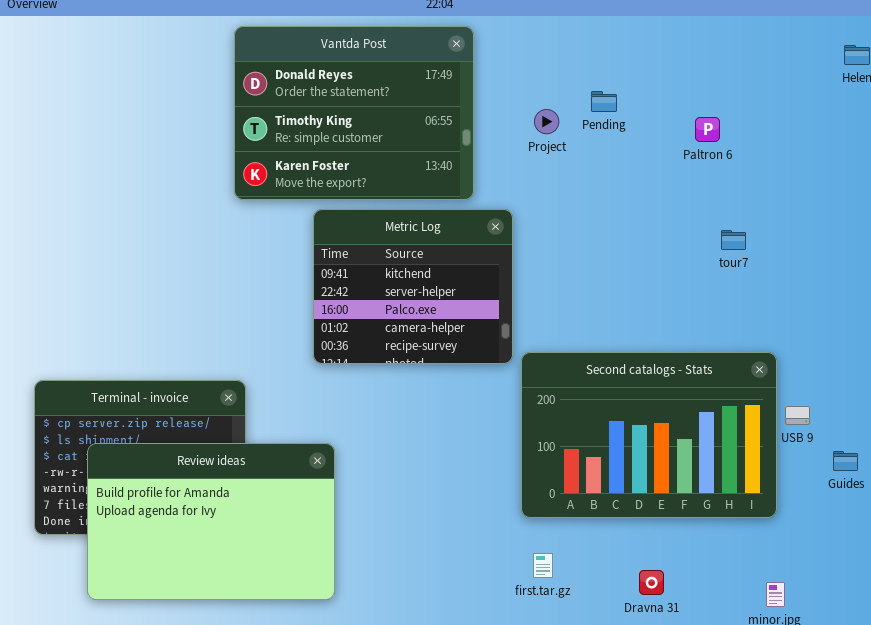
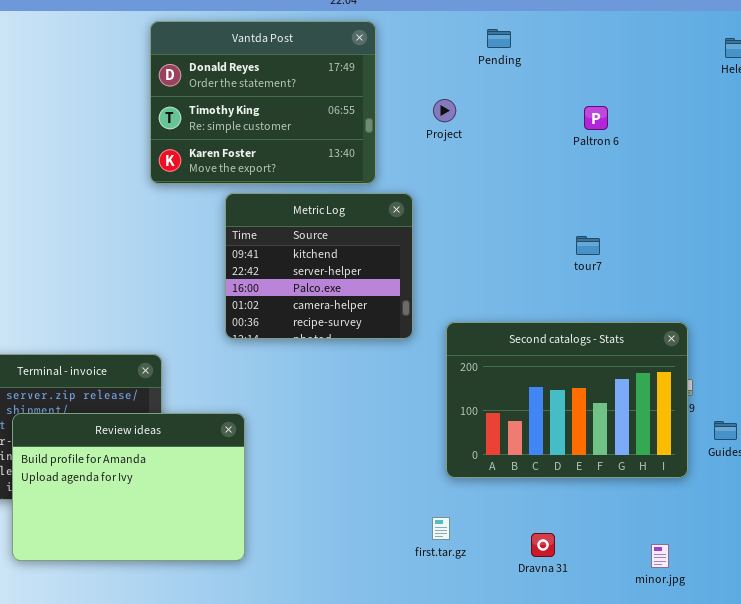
Pending: [591,91,617,112] -> [487,29,511,48], moved
tour7: [721,230,746,250] -> [576,236,600,255], moved
Second catalogs - Stats: [521,352,777,518] -> [446,322,688,478], moved

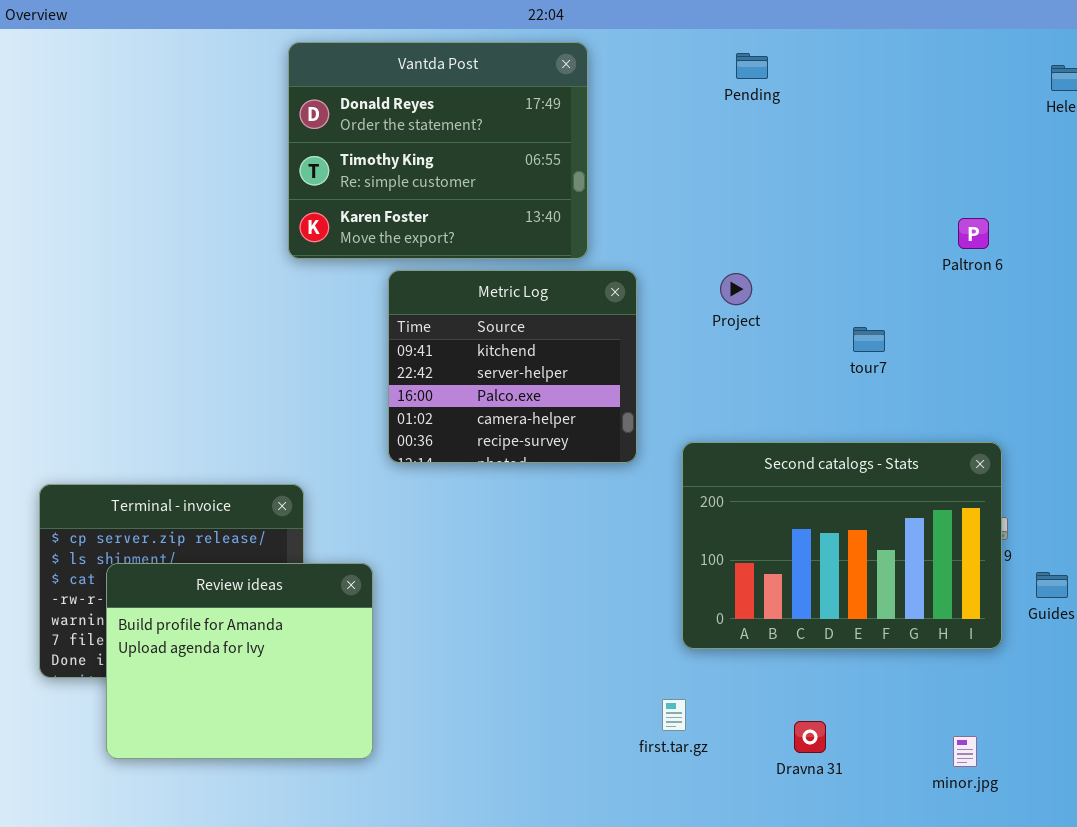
Project: [433,99,456,122] -> [720,273,752,305], moved
Paltron 6: [584,106,608,130] -> [958,218,989,249], moved
Review ideas: [12,413,245,561] -> [106,563,373,759], resized

